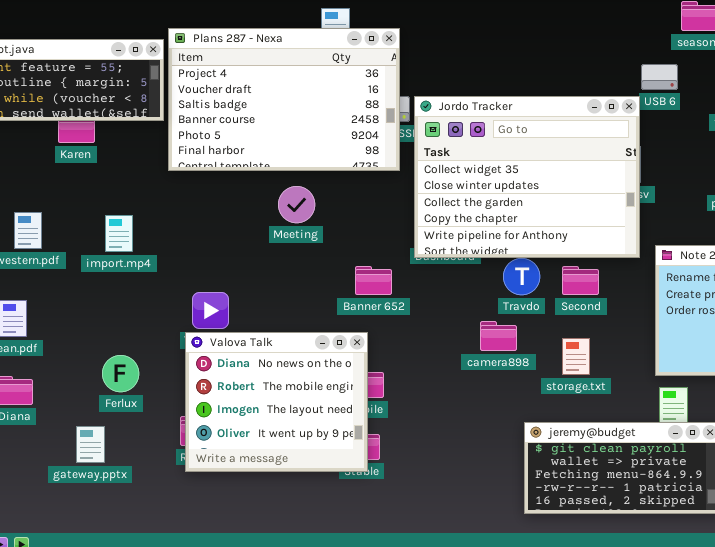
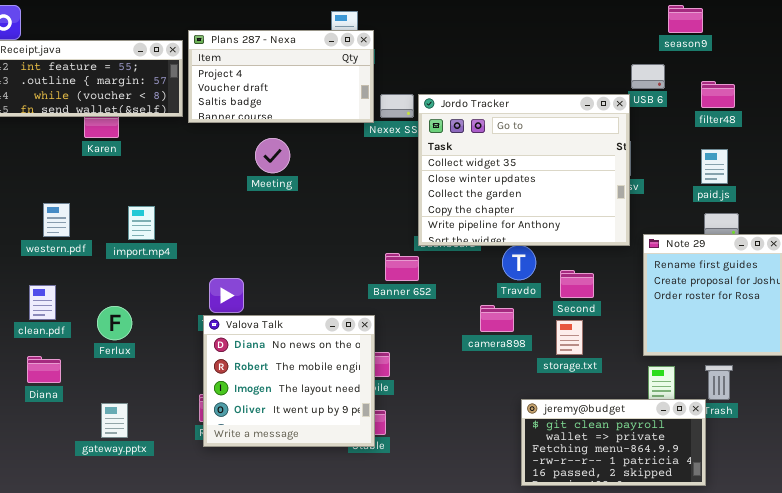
Plans 287 - Nexa: [168,28,400,171] -> [188,30,374,123], resized
Meeting: [278,186,315,223] -> [255,138,290,173], moved
Banner 652: [355,266,392,295] -> [385,253,419,281], moved
Second: [562,266,599,295] -> [560,270,594,298], moved
Ferlux: [102,355,139,392] -> [97,306,132,340], moved

